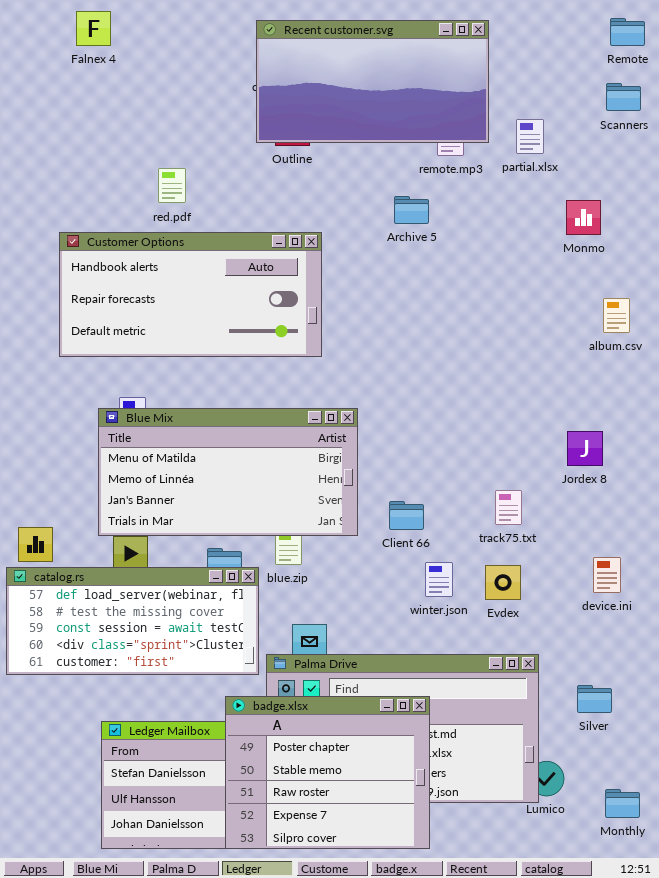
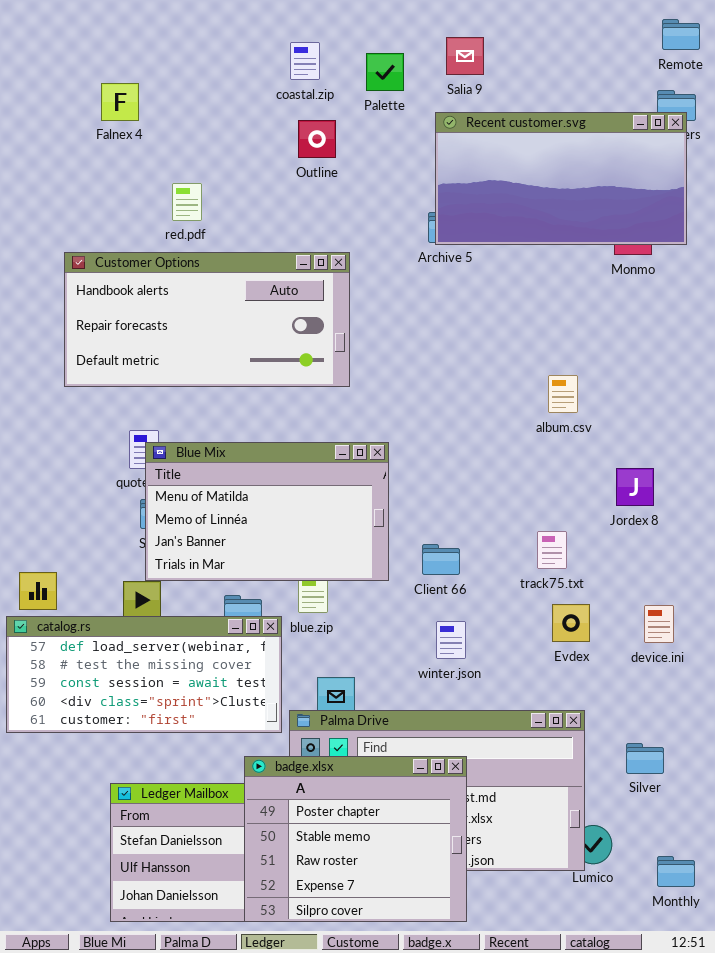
Falnex 4: [76,11,111,46] -> [101,83,139,121], moved
Recent customer.svg: [256,20,489,143] -> [435,112,687,245], moved
album.csv: [603,298,630,333] -> [548,375,578,413], moved
Blue Mix: [98,408,358,536] -> [145,442,389,581], resized
winter.json: [425,562,453,597] -> [436,621,466,659], moved
Evdex: [485,565,521,600] -> [552,604,590,642], moved

